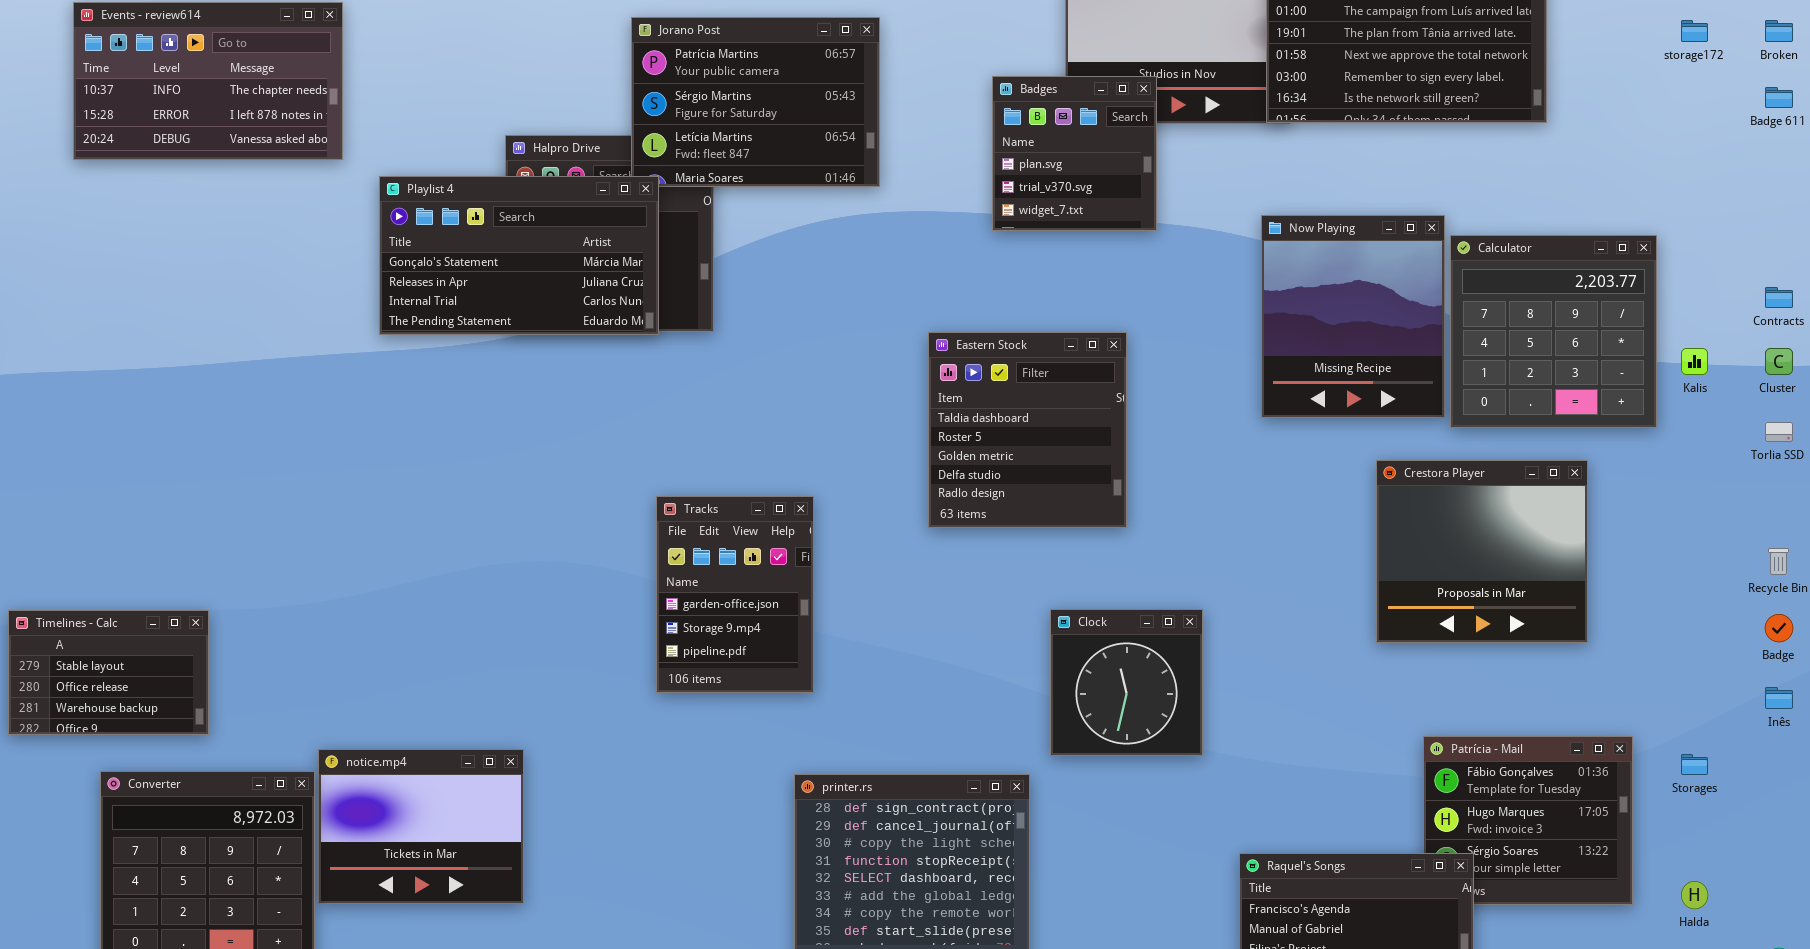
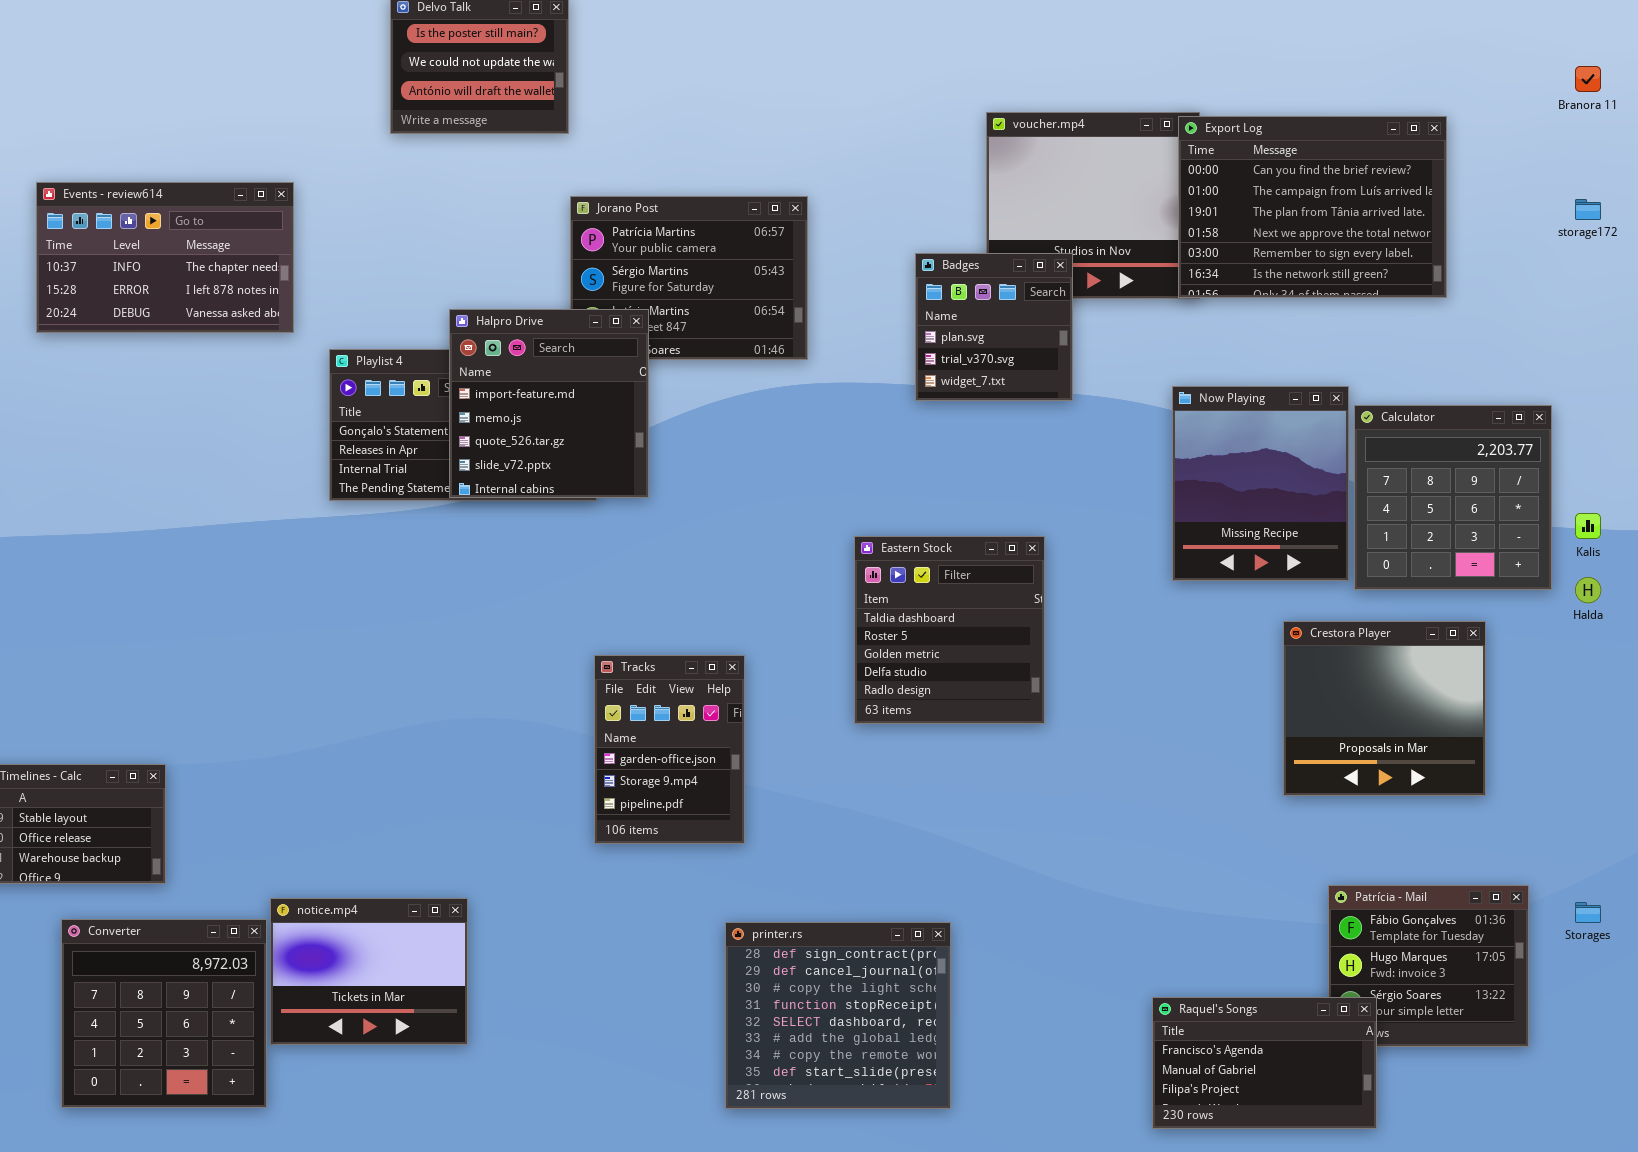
Halpro Drive: [505,135,714,332] -> [449,309,649,498], raised
Eastern Stock: [928,332,1127,528] -> [854,536,1045,724], moved
Clock: [1050,609,1203,756] -> none, closed
Halda: [1681,881,1708,909] -> [1575,577,1601,603], moved

